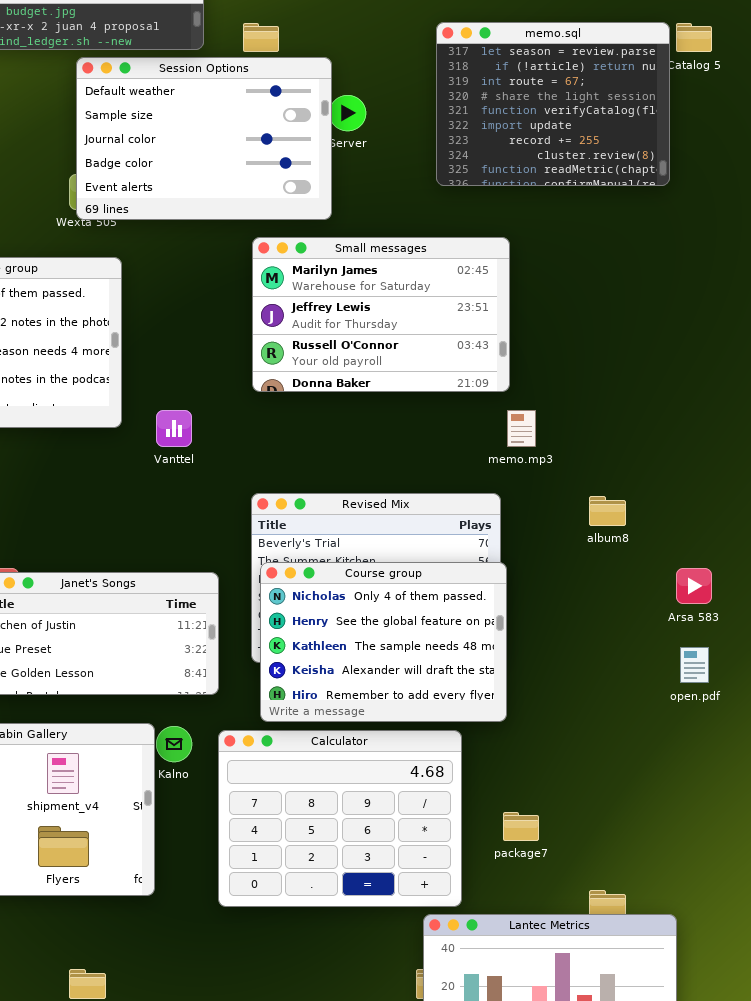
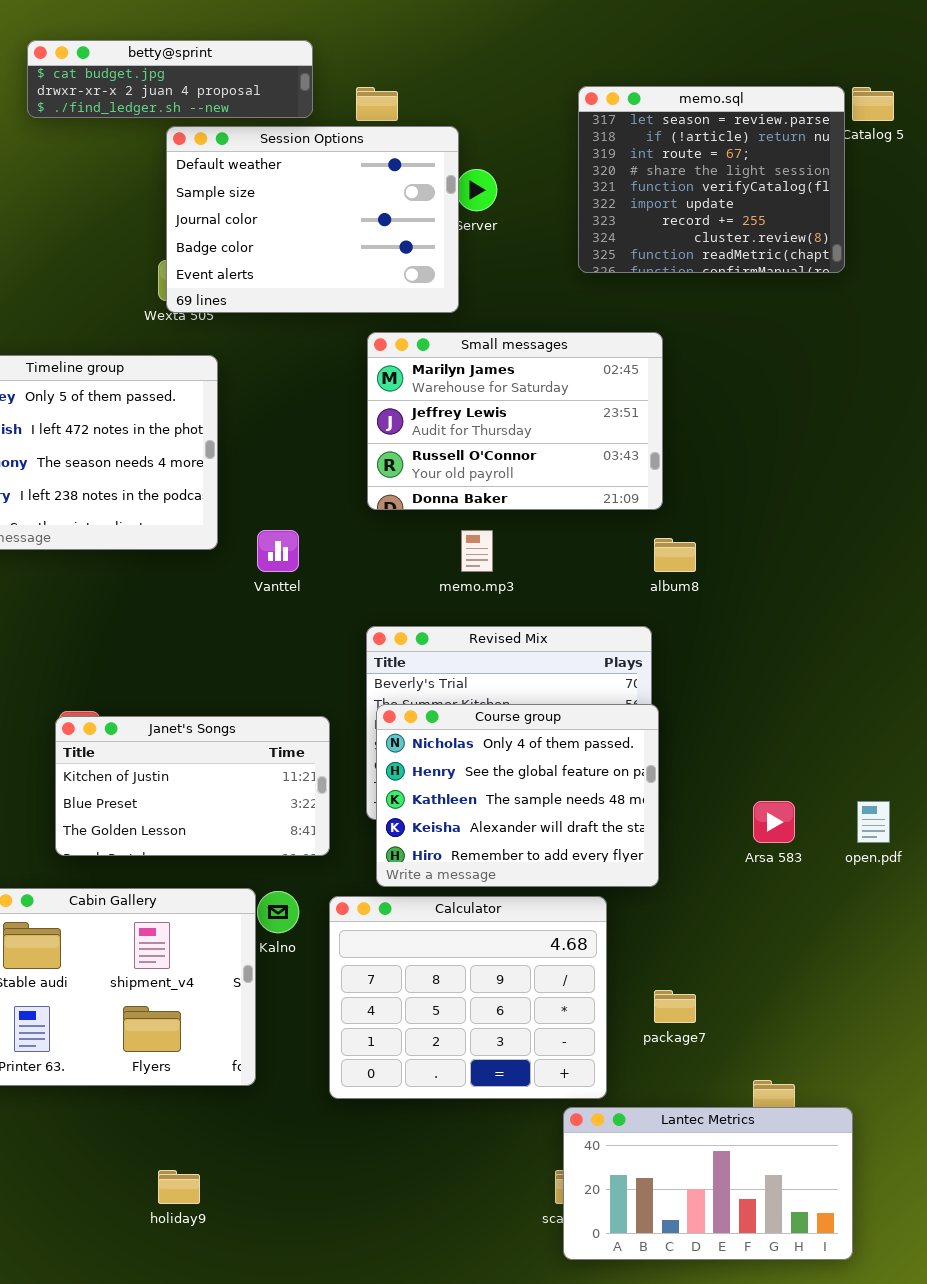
memo.mp3: [507,410,536,447] -> [461,530,493,572], moved
album8: [589,496,626,526] -> [654,538,696,572], moved
Arsa 583: [676,568,712,604] -> [753,801,795,843], moved

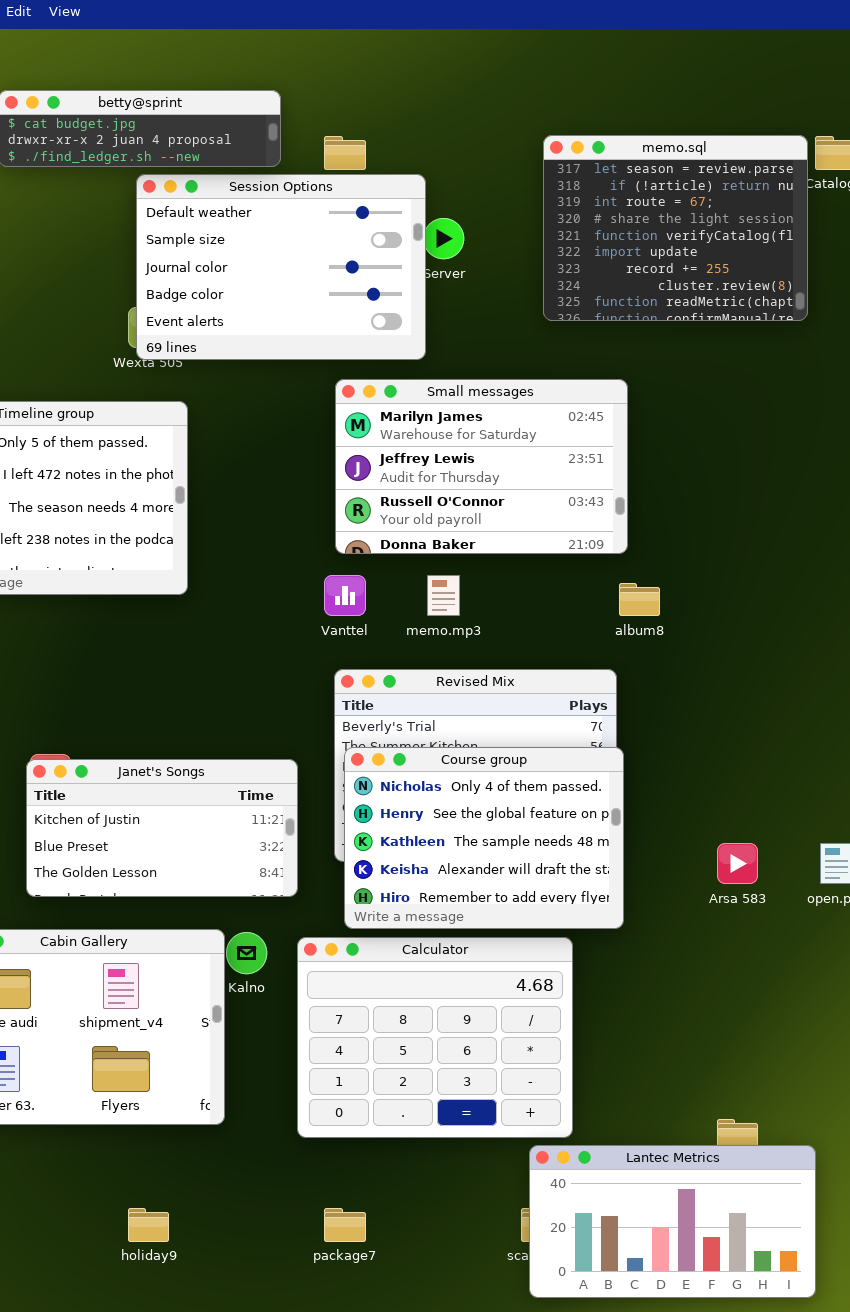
Vanttel: [257,530,299,572] -> [324,575,366,616], moved
package7: [654,990,696,1023] -> [324,1208,366,1242], moved

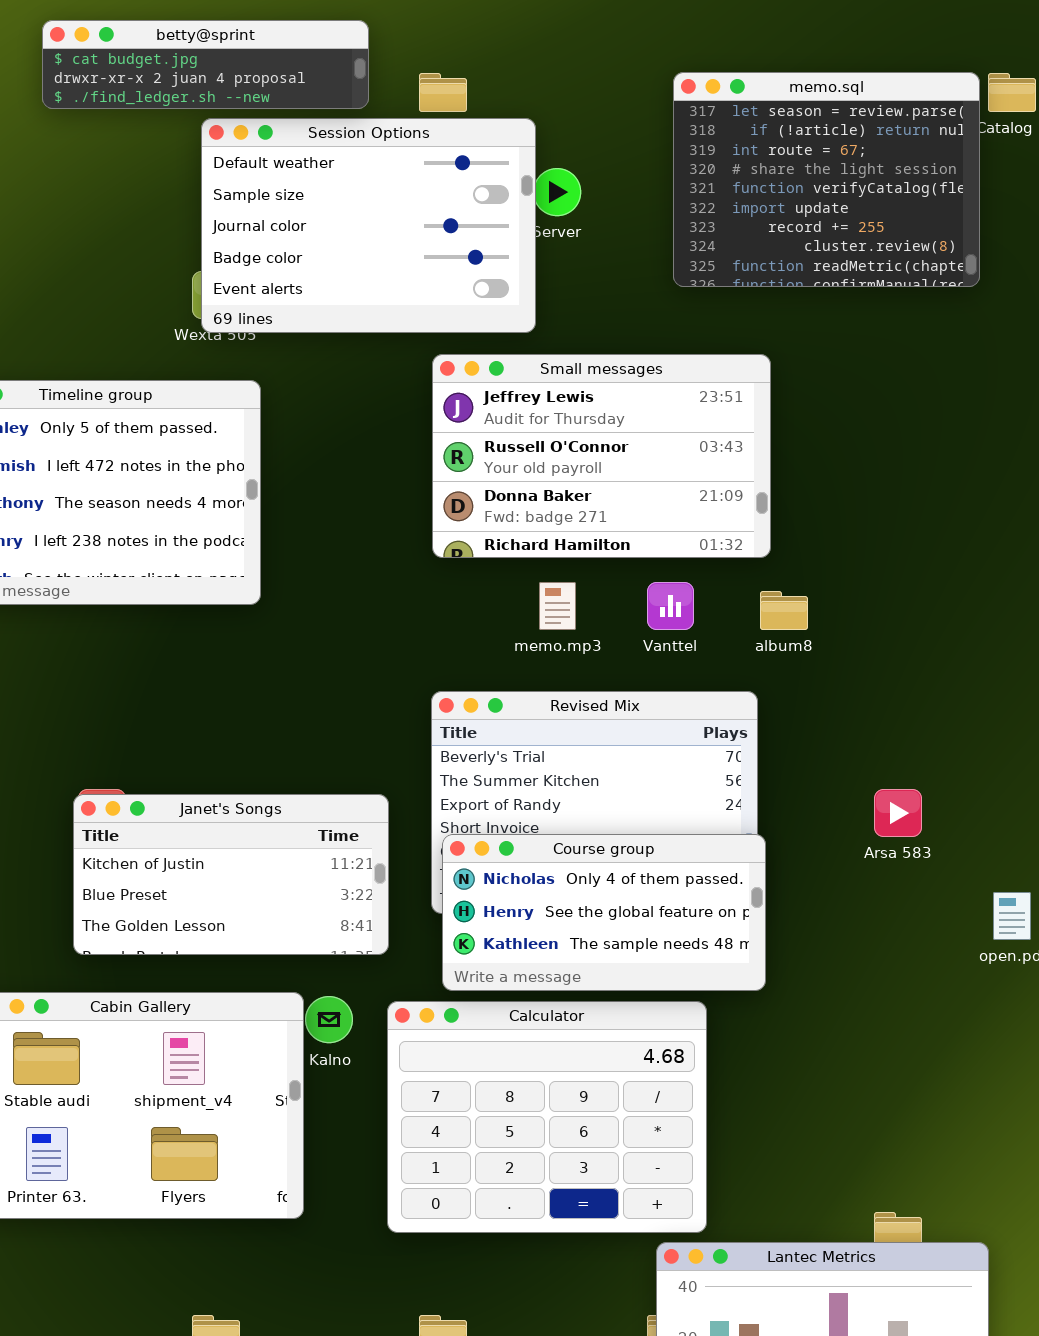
Small messages: [335,379,628,554] -> [432,354,771,558], scrolled down 1 row
Vanttel: [324,575,366,616] -> [647,582,694,630], moved
Course group: [344,747,624,929] -> [442,834,766,991], resized
Arsa 583: [717,843,758,884] -> [874,789,922,837], moved

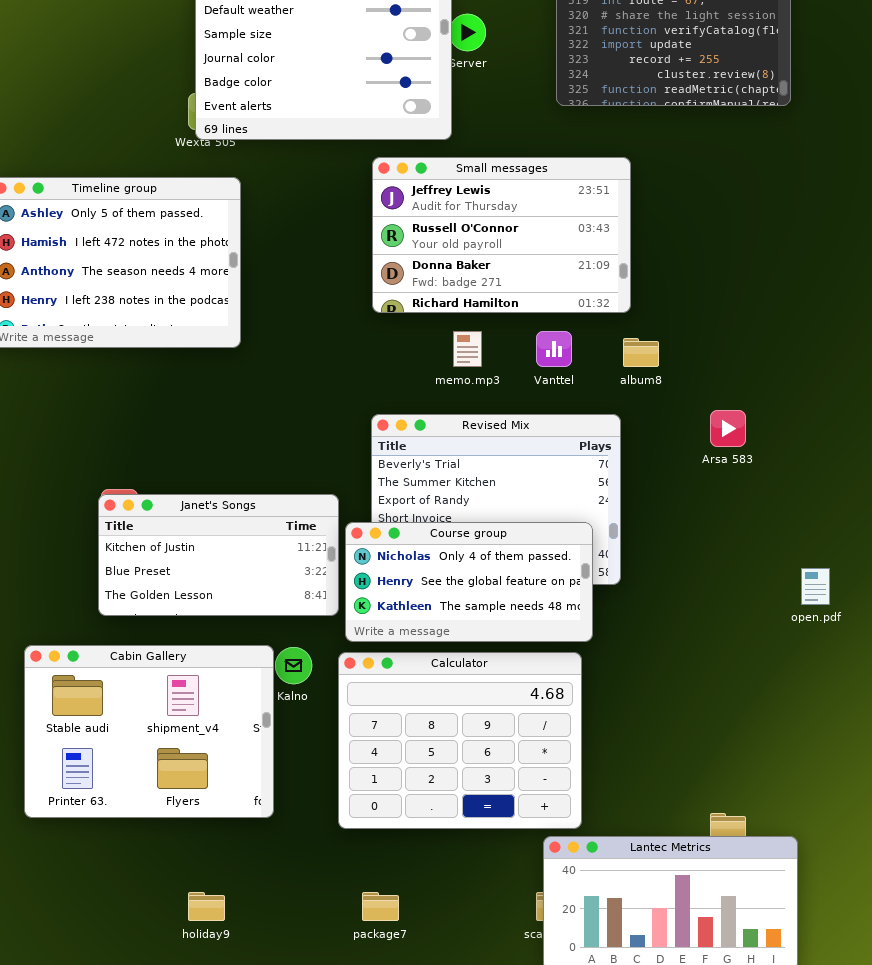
Arsa 583: [874,789,922,837] -> [710,410,746,447], moved
Course group: [442,834,766,991] -> [345,522,593,642], moved

